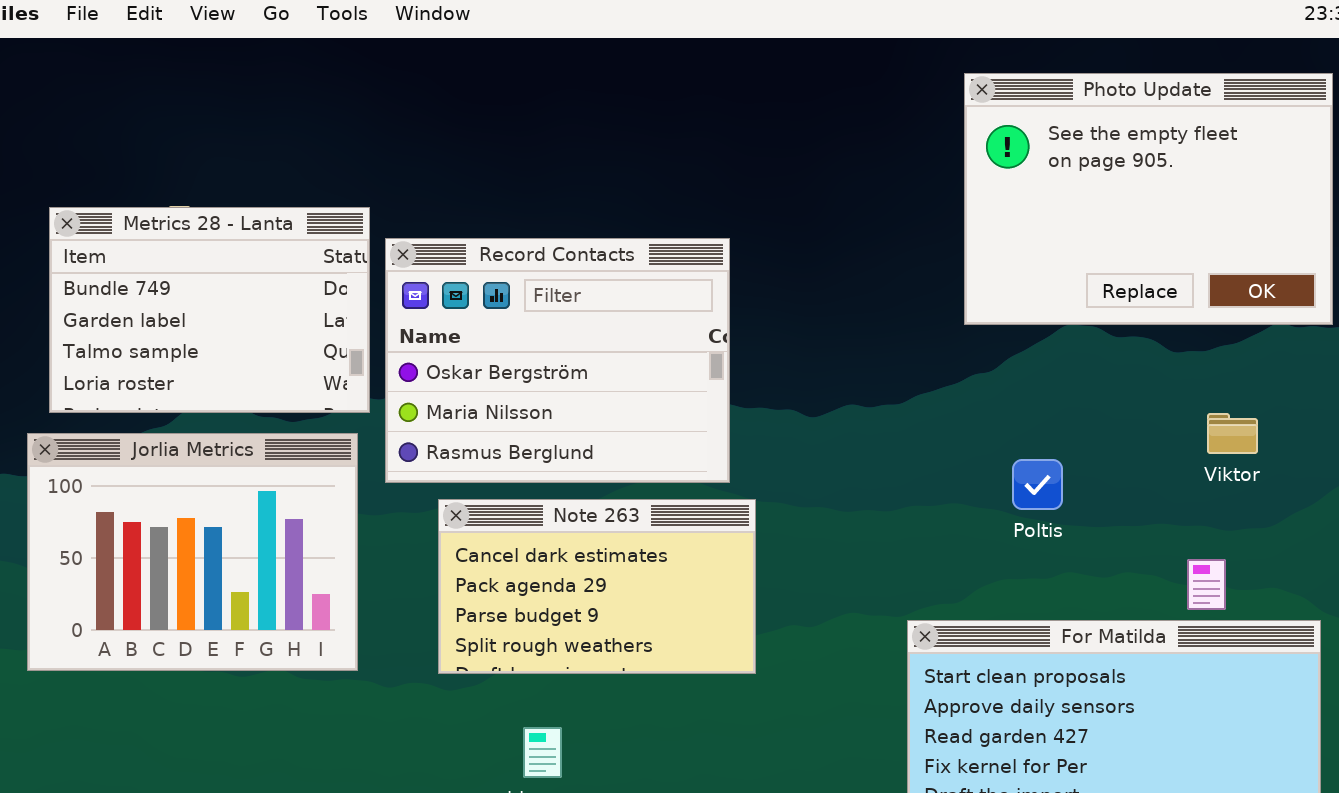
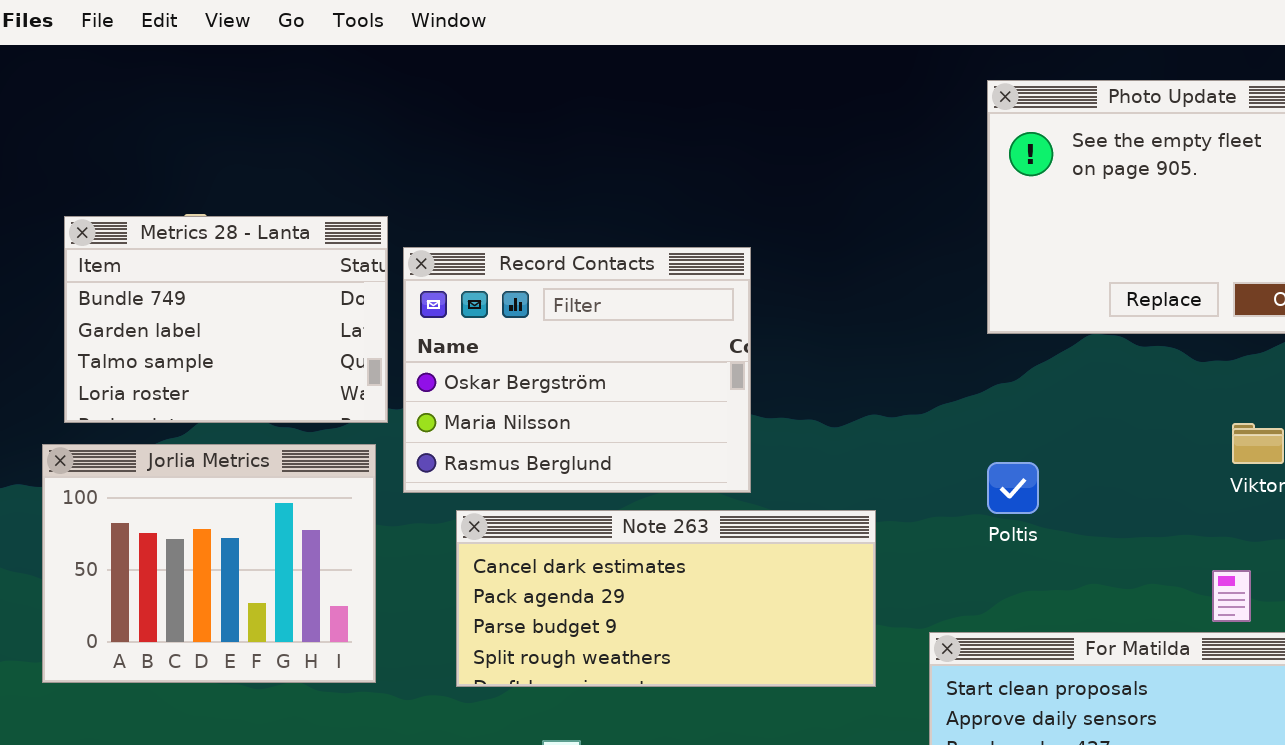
Poltis: [1012,459,1063,510] -> [987,462,1039,514], moved
Note 263: [438,499,756,674] -> [456,510,876,687], resized

